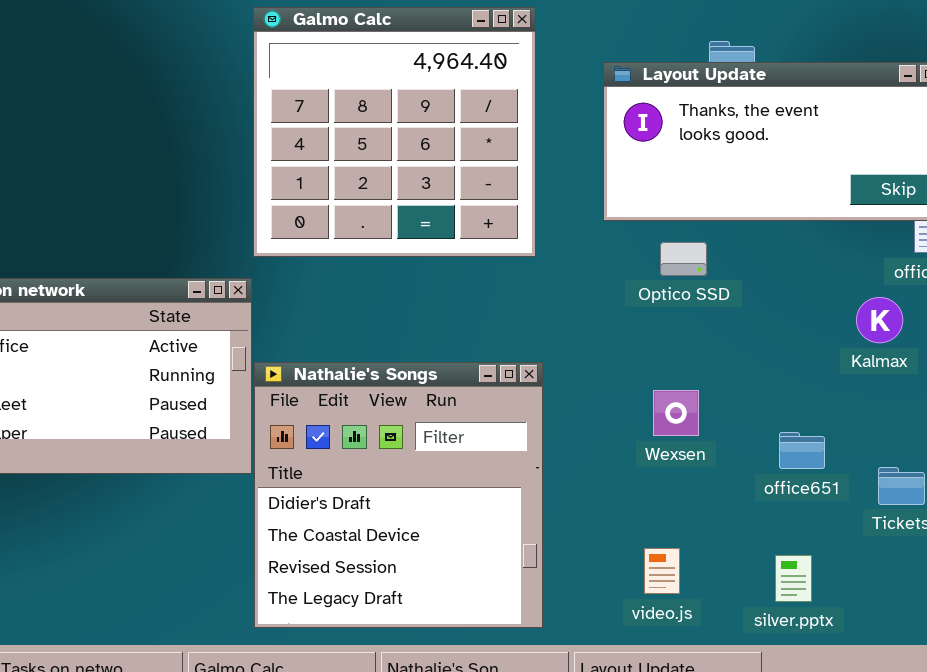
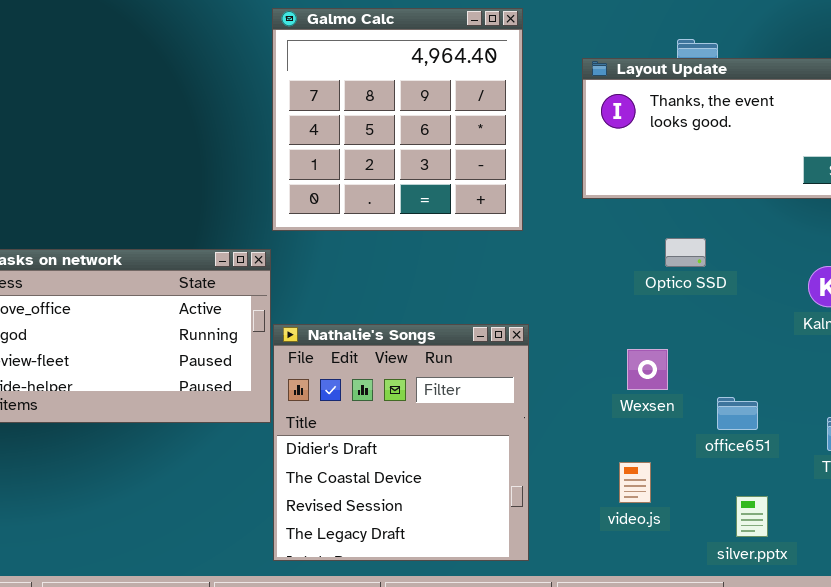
Optico SSD: [660,242,707,276] -> [665,238,706,267], moved
office651: [779,432,825,469] -> [717,397,758,430], moved
video.js: [644,548,680,594] -> [619,462,651,503], moved

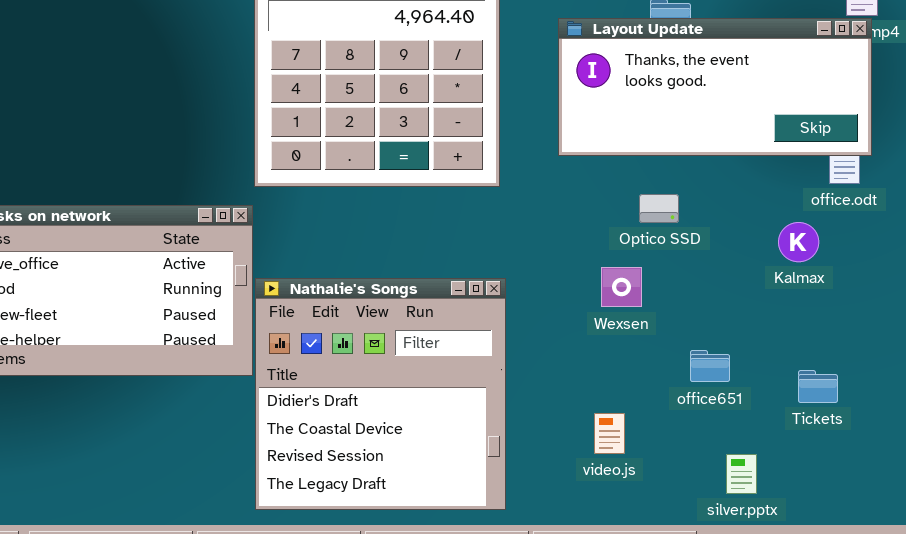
Wexsen: [627,349,668,390] -> [601,267,642,307], moved
silver.pptx: [736,496,768,537] -> [726,454,757,494], moved

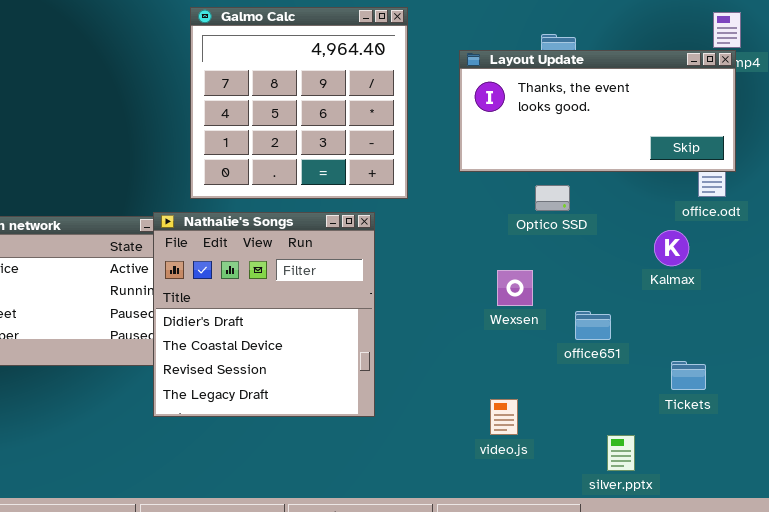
Optico SSD: [639,194,679,223] -> [535,185,570,211], moved
Nathalie's Songs: [255,278,506,510] -> [153,212,375,417], moved
office651: [690,350,730,382] -> [575,311,611,340], moved

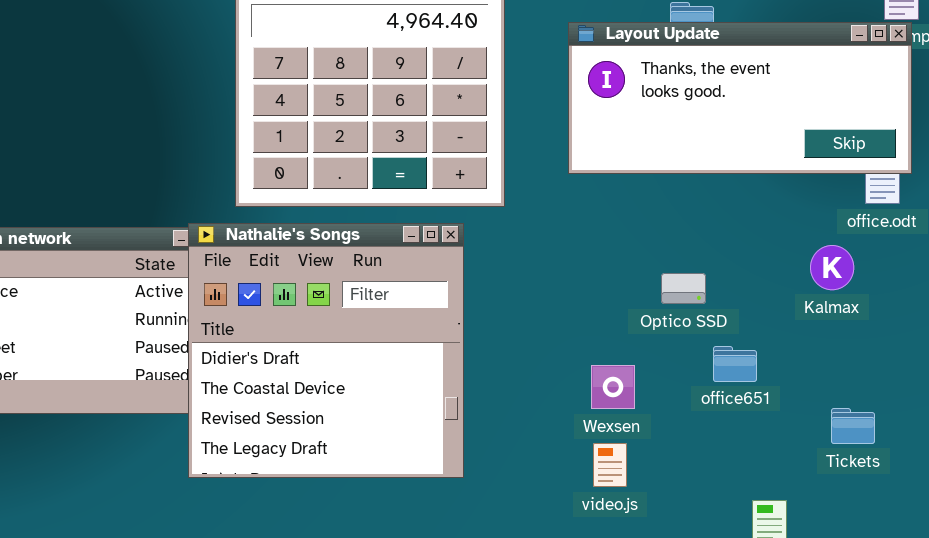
Optico SSD: [535,185,570,211] -> [661,273,706,304], moved
Wexsen: [497,270,533,306] -> [591,365,635,409], moved
video.js: [490,399,518,435] -> [593,443,627,487], moved

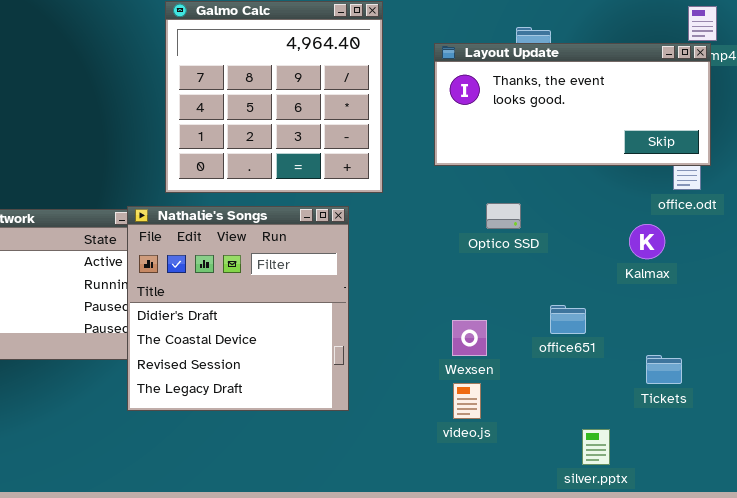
Optico SSD: [661,273,706,304] -> [486,203,521,229], moved

